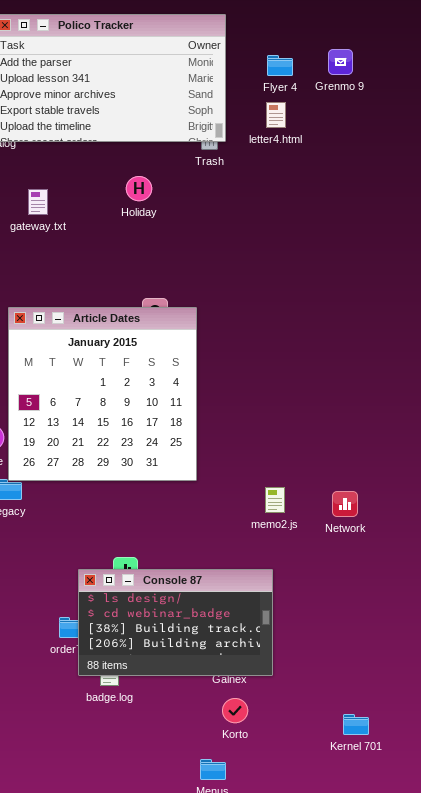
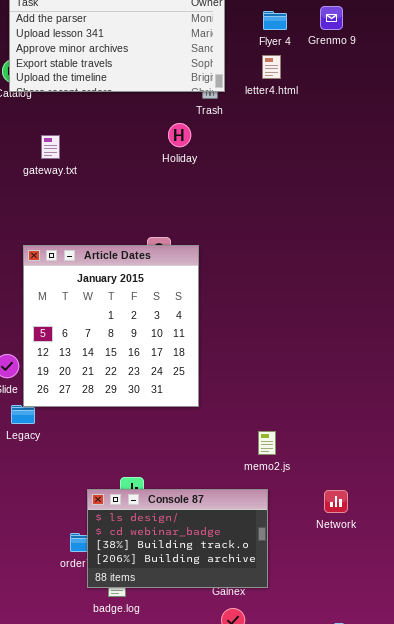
Holiday: [126,176,152,201] -> [168,123,191,147], moved
memo2.js: [265,487,285,513] -> [258,431,276,455], moved
Network: [332,491,358,517] -> [324,490,348,513], moved

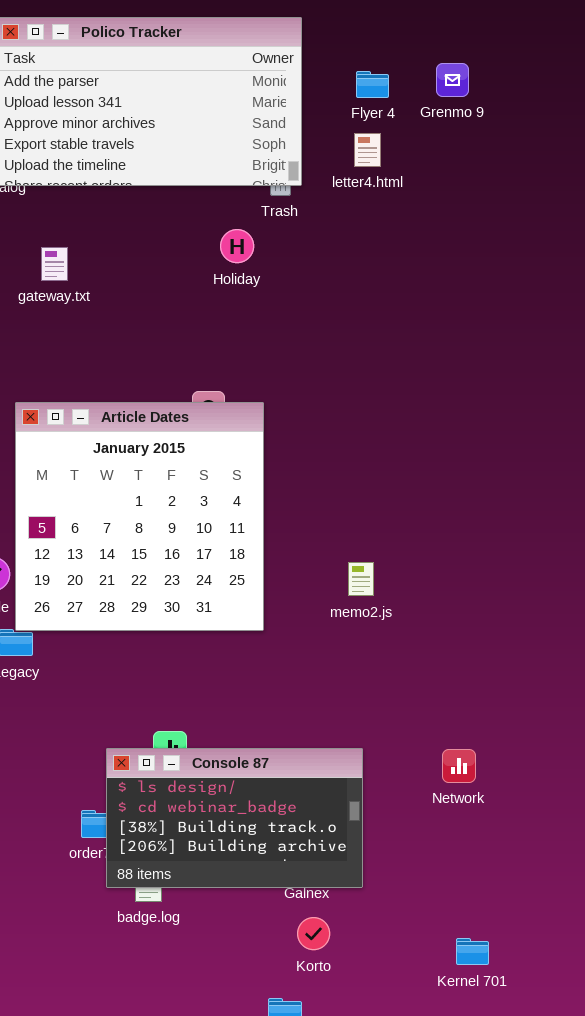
memo2.js: [258,431,276,455] -> [348,562,374,596], moved

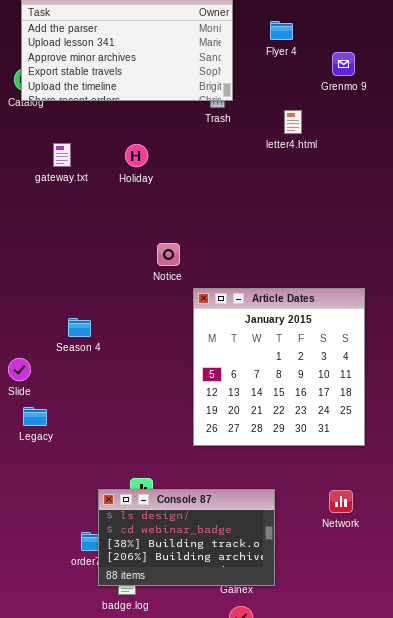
Grenmo 9: [436,63,469,97] -> [332,52,355,76], moved
letter4.html: [354,133,381,167] -> [284,110,302,134], moved
Holiday: [220,229,254,263] -> [125,144,148,167], moved
Article Dates: [15,402,264,631] -> [193,288,365,446], moved

